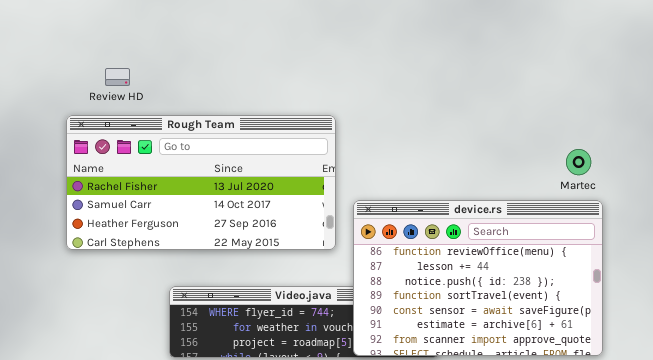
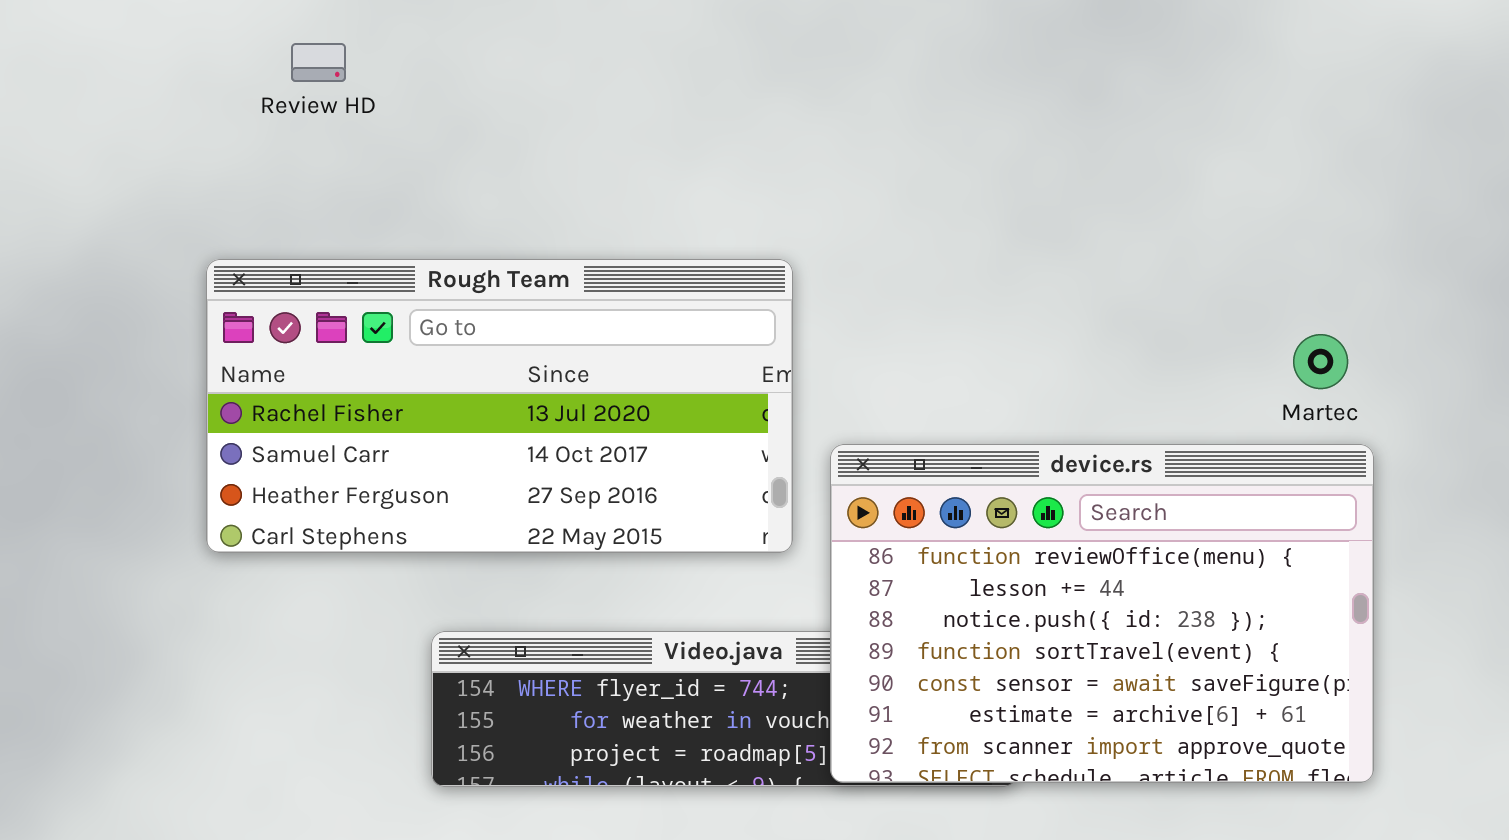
Review HD: [105,68,130,86] -> [291,43,346,82], moved

